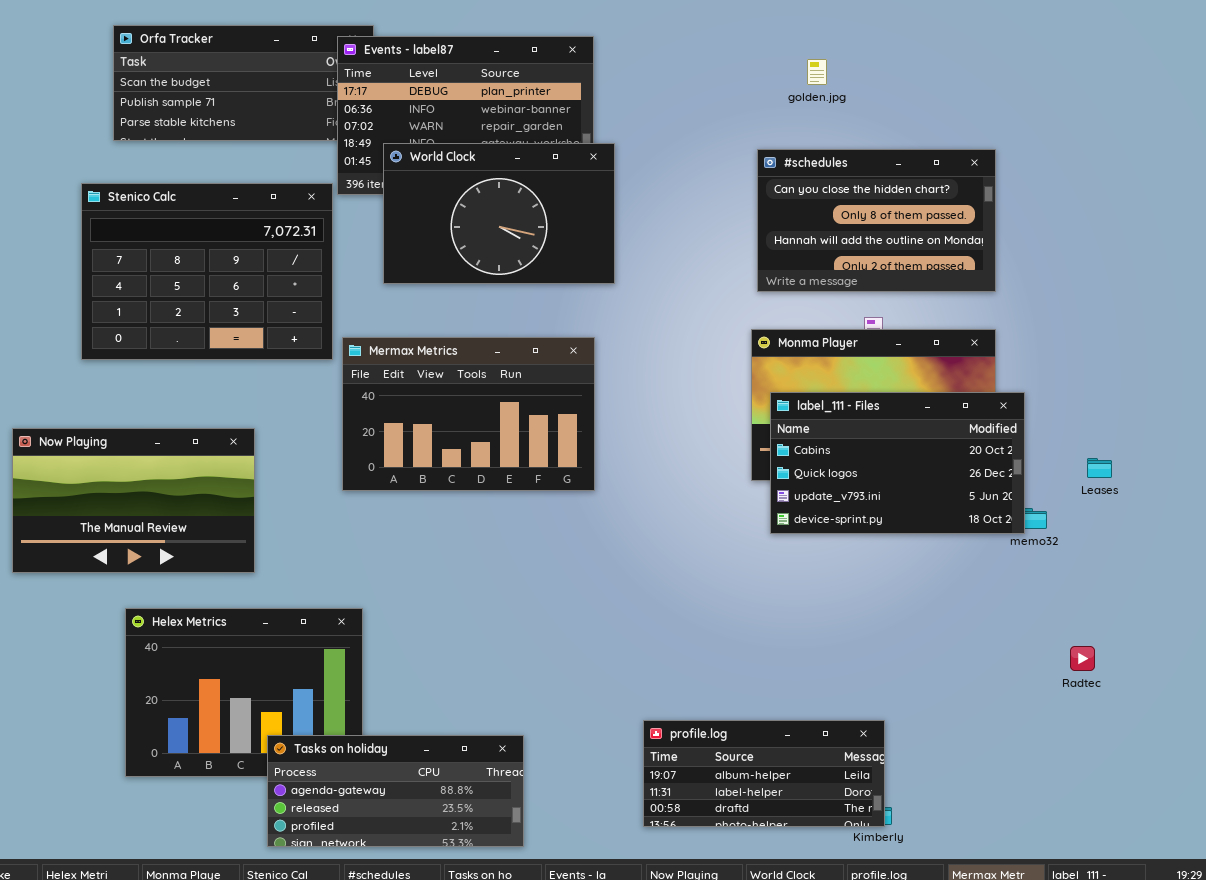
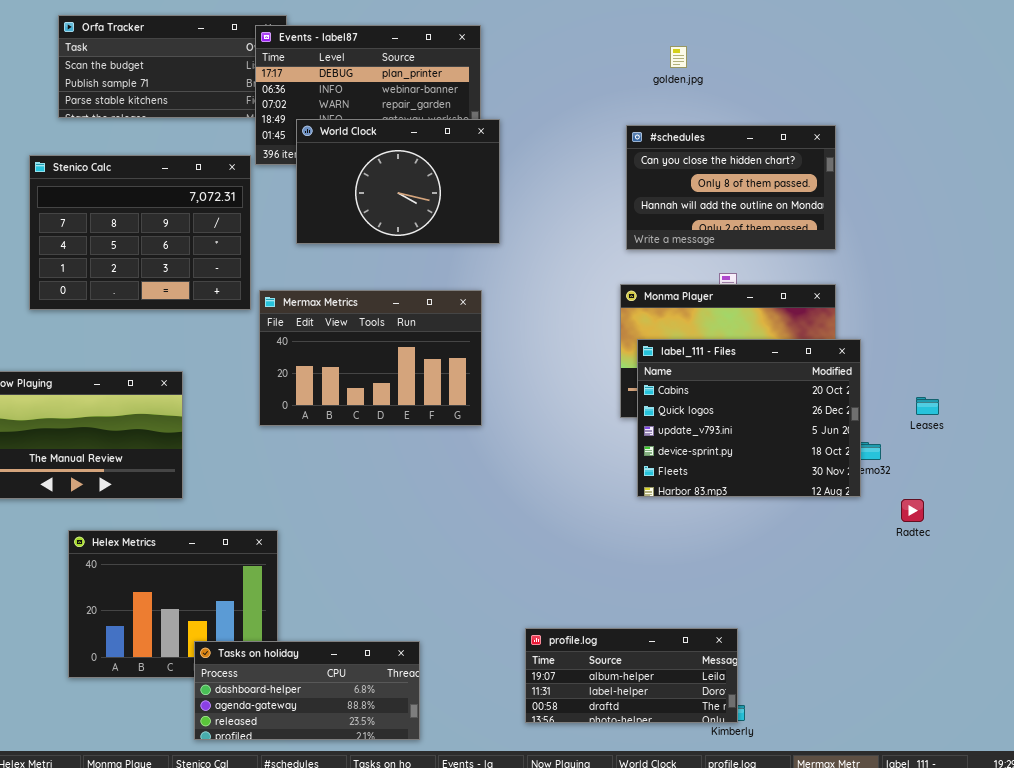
label_111 - Files: [770,392,1025,534] -> [637,339,861,497], resized
Radtec: [1070,646,1095,671] -> [901,499,924,522], moved
Tasks on holiday: [267,735,524,847] -> [194,641,420,740], scrolled up 1 row

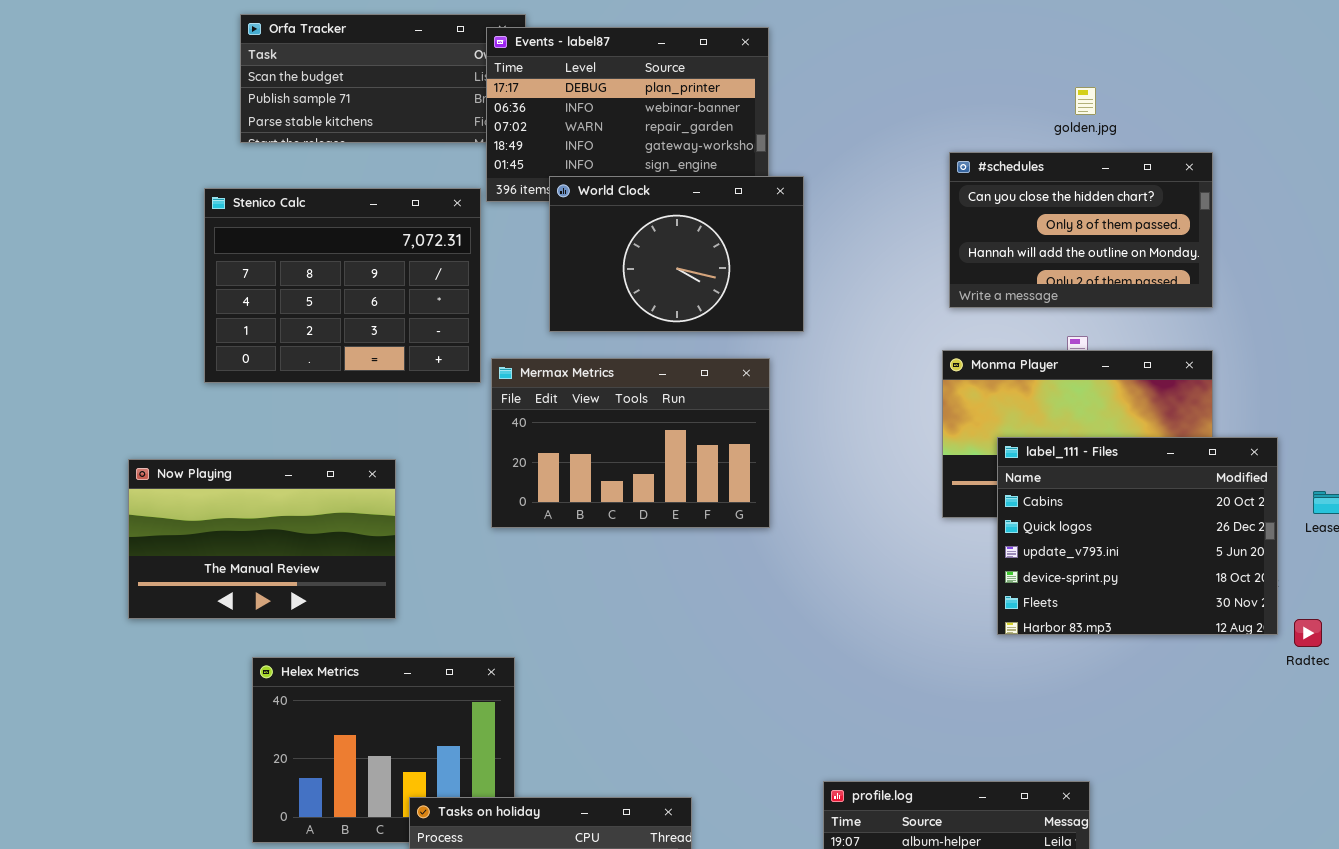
golden.jpg: [670,46,687,68] -> [1075,87,1096,115], moved
World Clock: [296,119,500,244] -> [549,176,804,332], moved
label_111 - Files: [637,339,861,497] -> [997,437,1278,635], moved

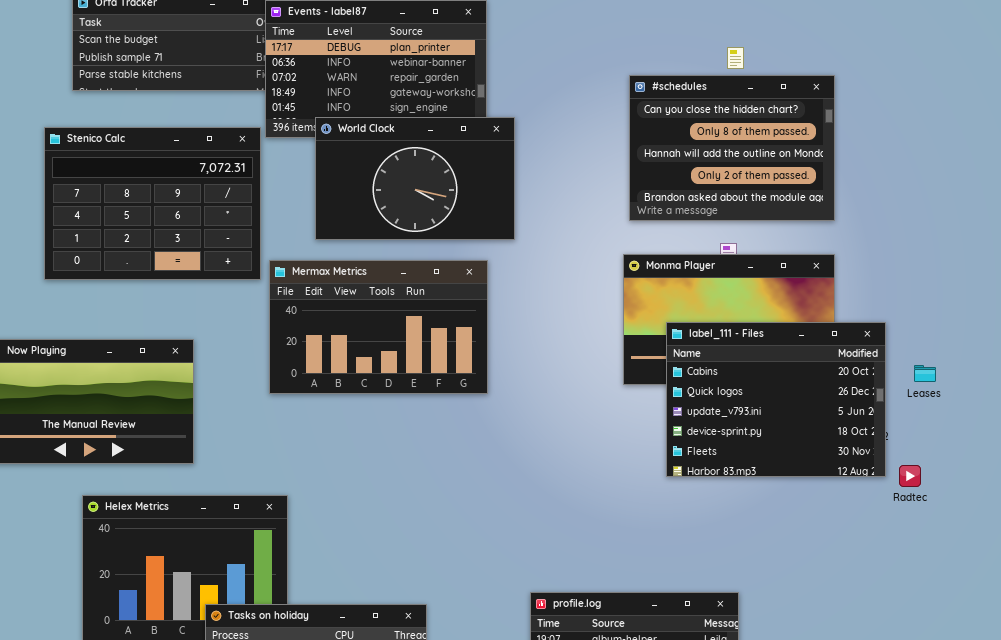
#schedules: [949,152,1213,308] -> [629,75,835,221], resized

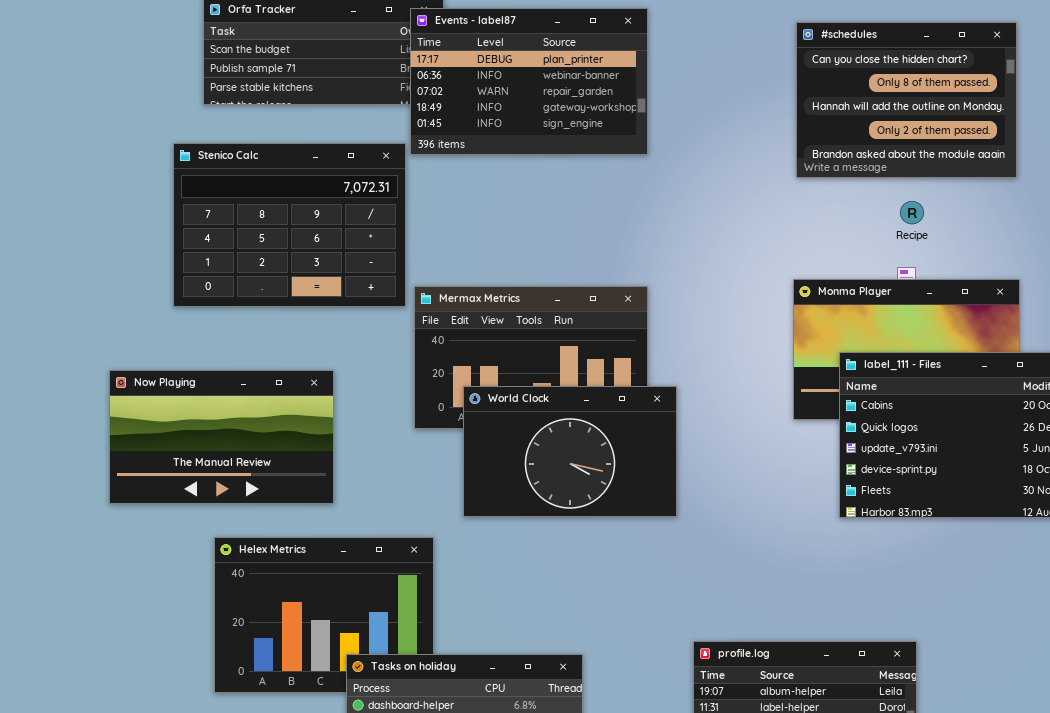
#schedules: [629,75,835,221] -> [796,22,1017,178], moved
World Clock: [315,117,515,240] -> [463,386,677,517], moved

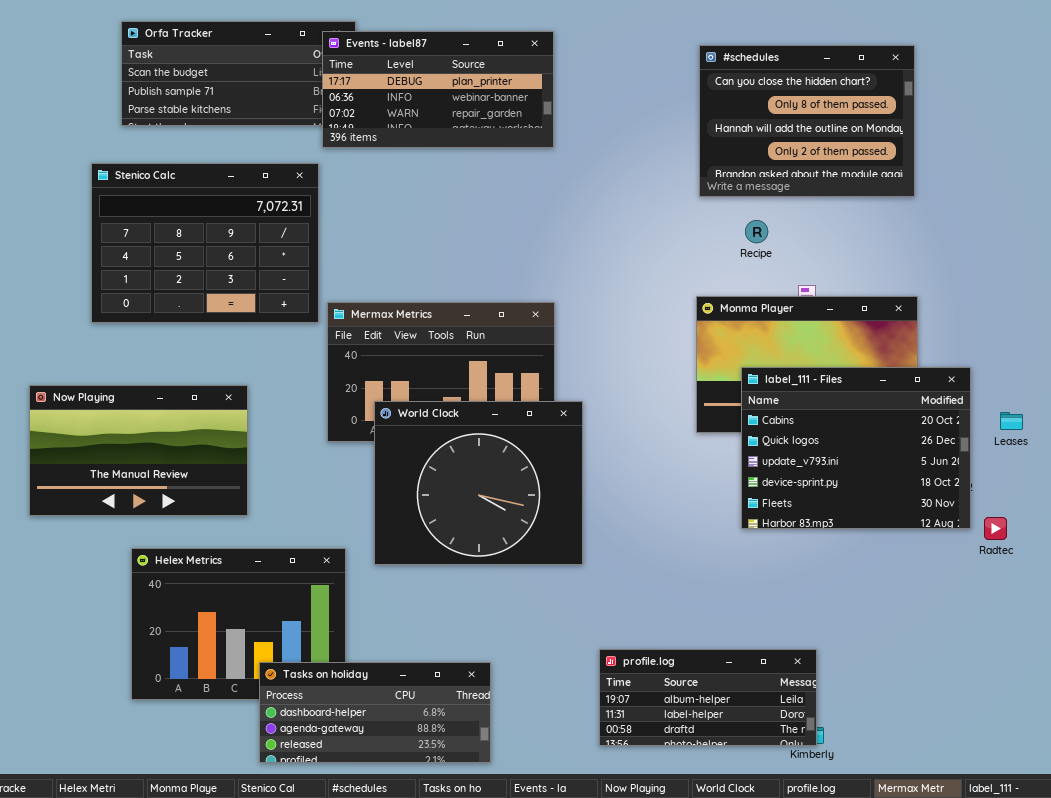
Events - label87: [410,8,648,155] -> [322,31,554,148], resized
Recipe: [900,201,924,224] -> [745,220,768,243], moved
World Clock: [463,386,677,517] -> [374,401,583,565], resized

